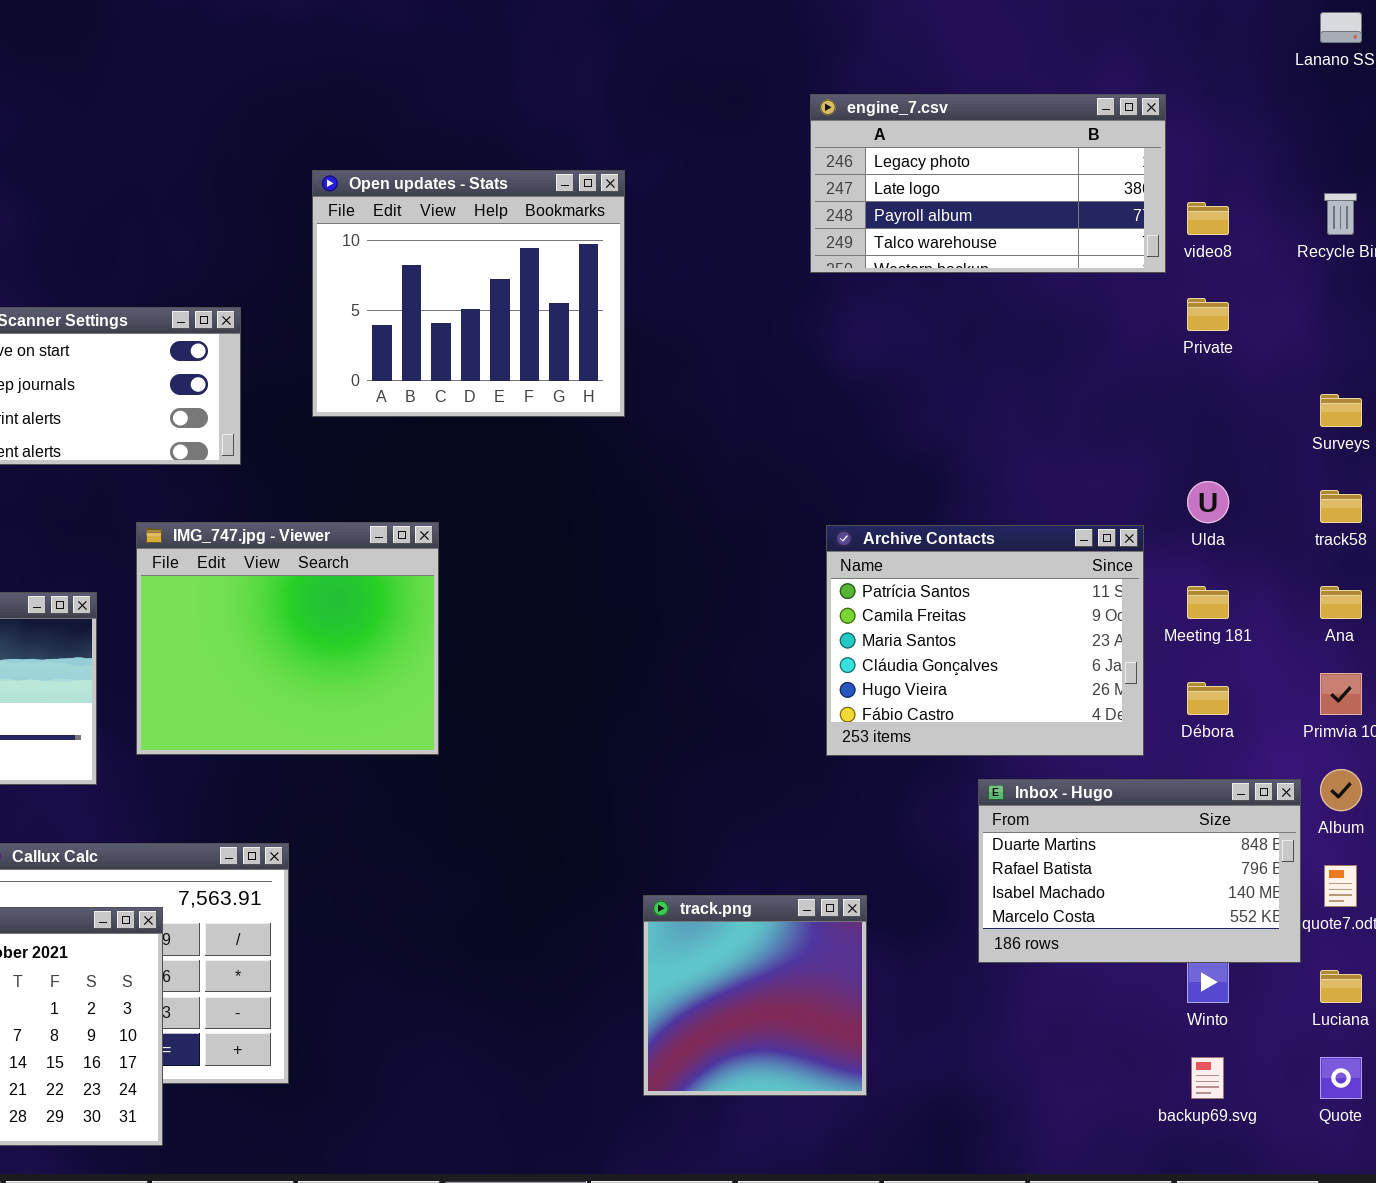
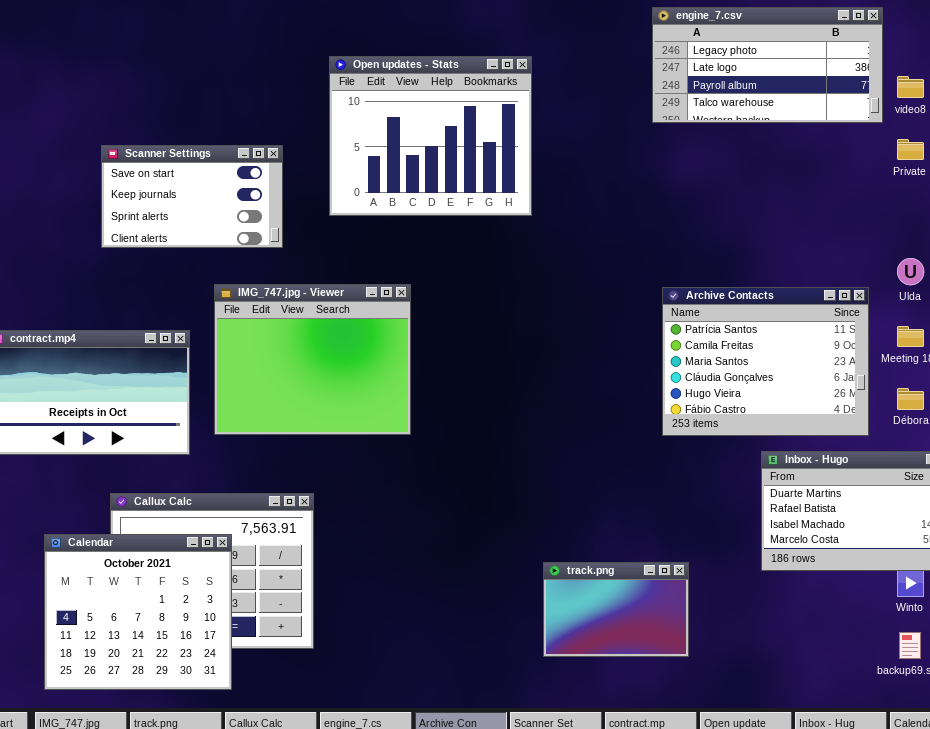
track.png: [643,895,867,1096] -> [543,562,689,657], resized

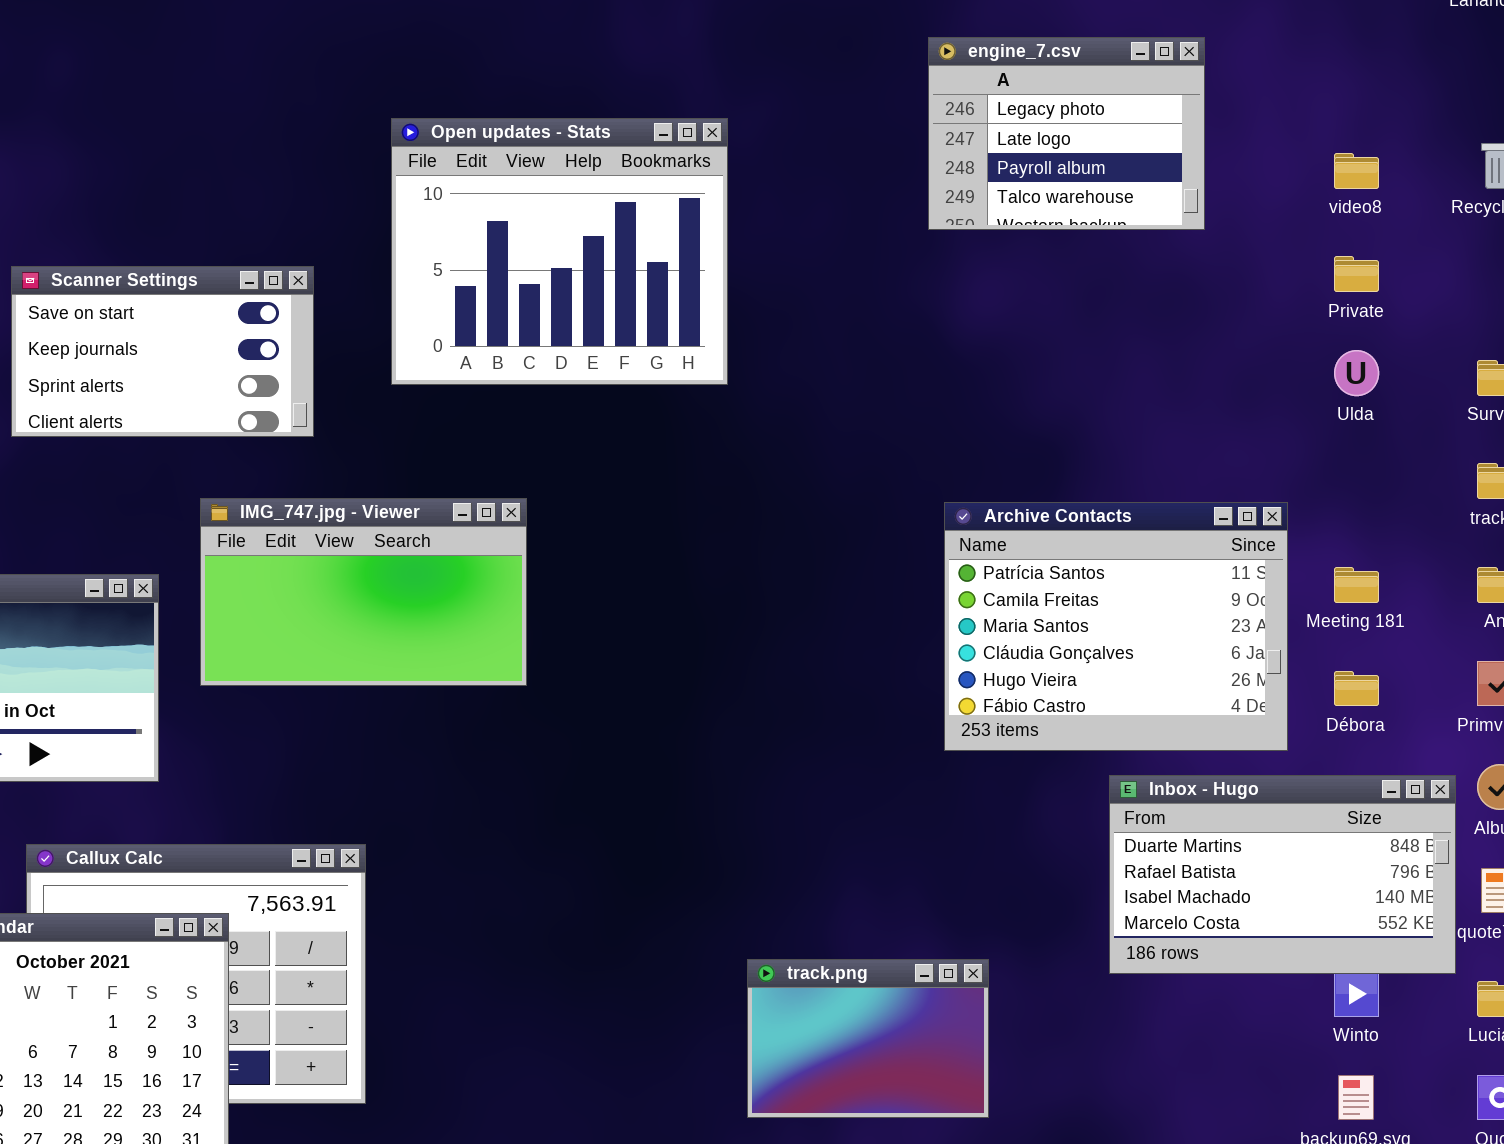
engine_7.csv: [652,7,883,123] -> [928,37,1205,230], resized
Ulda: [897,258,924,285] -> [1334,350,1379,396], moved
IMG_747.jpg - Viewer: [214,284,411,435] -> [200,498,527,686], resized

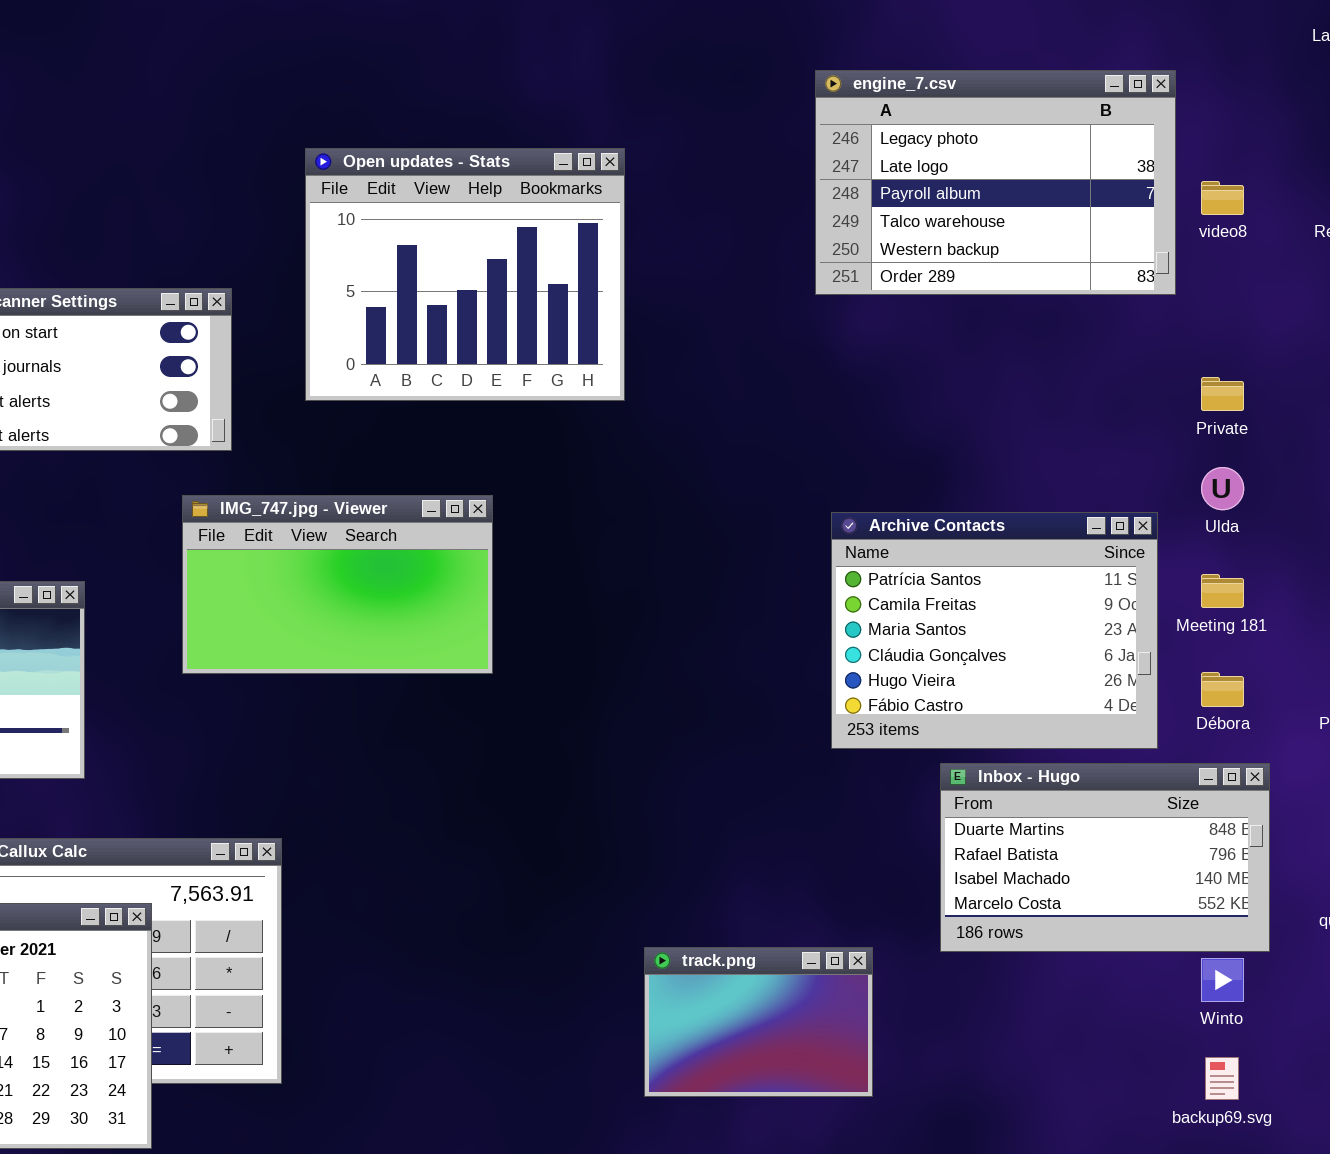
engine_7.csv: [928,37,1205,230] -> [815,70,1176,295], resized
Private: [1334,256,1379,292] -> [1201,377,1244,411], moved
Ulda: [1334,350,1379,396] -> [1201,467,1244,510], moved
IMG_747.jpg - Viewer: [200,498,527,686] -> [182,495,493,674], moved
Inbox - Hugo: [1109,775,1456,974] -> [940,763,1270,952], moved

